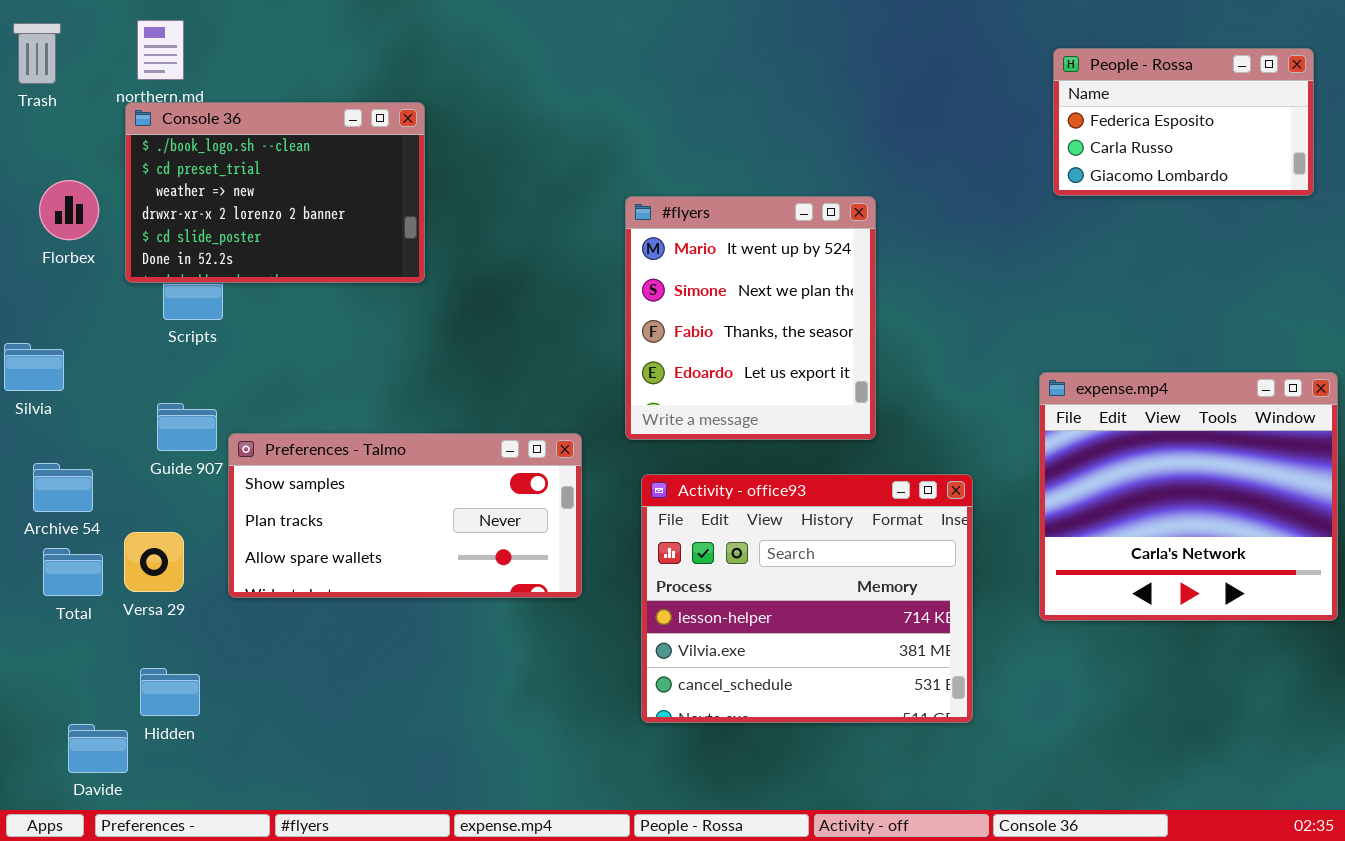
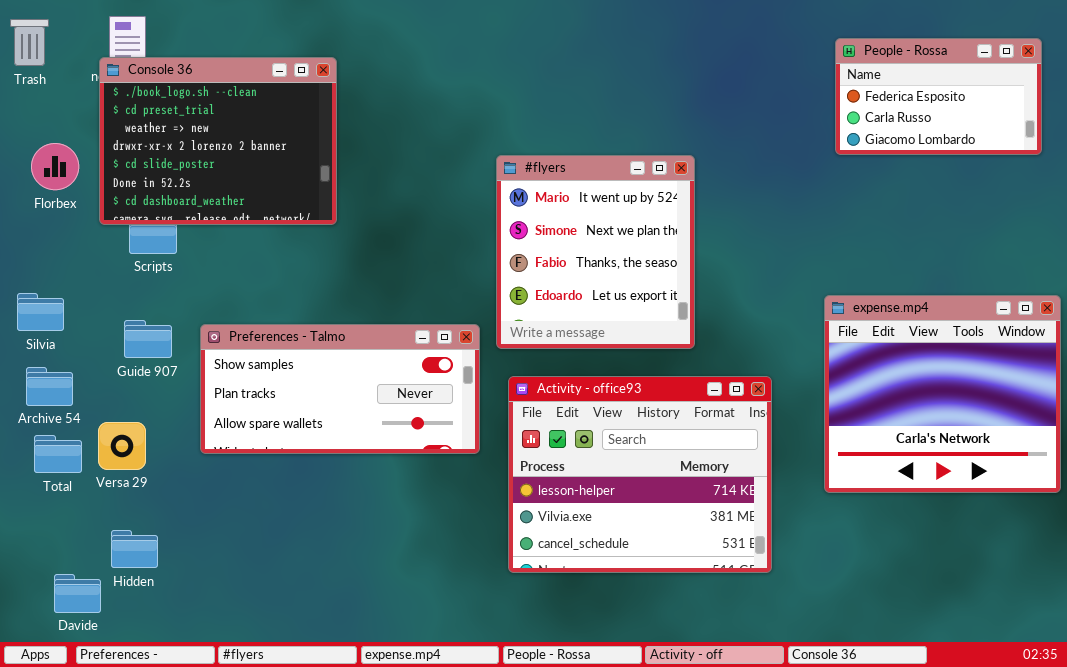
Console 36: [125,102,425,283] -> [99,57,337,225], resized
Silvia: [4,343,64,391] -> [17,293,64,331], moved
Preferences - Talmo: [228,433,582,598] -> [200,324,480,454], moved

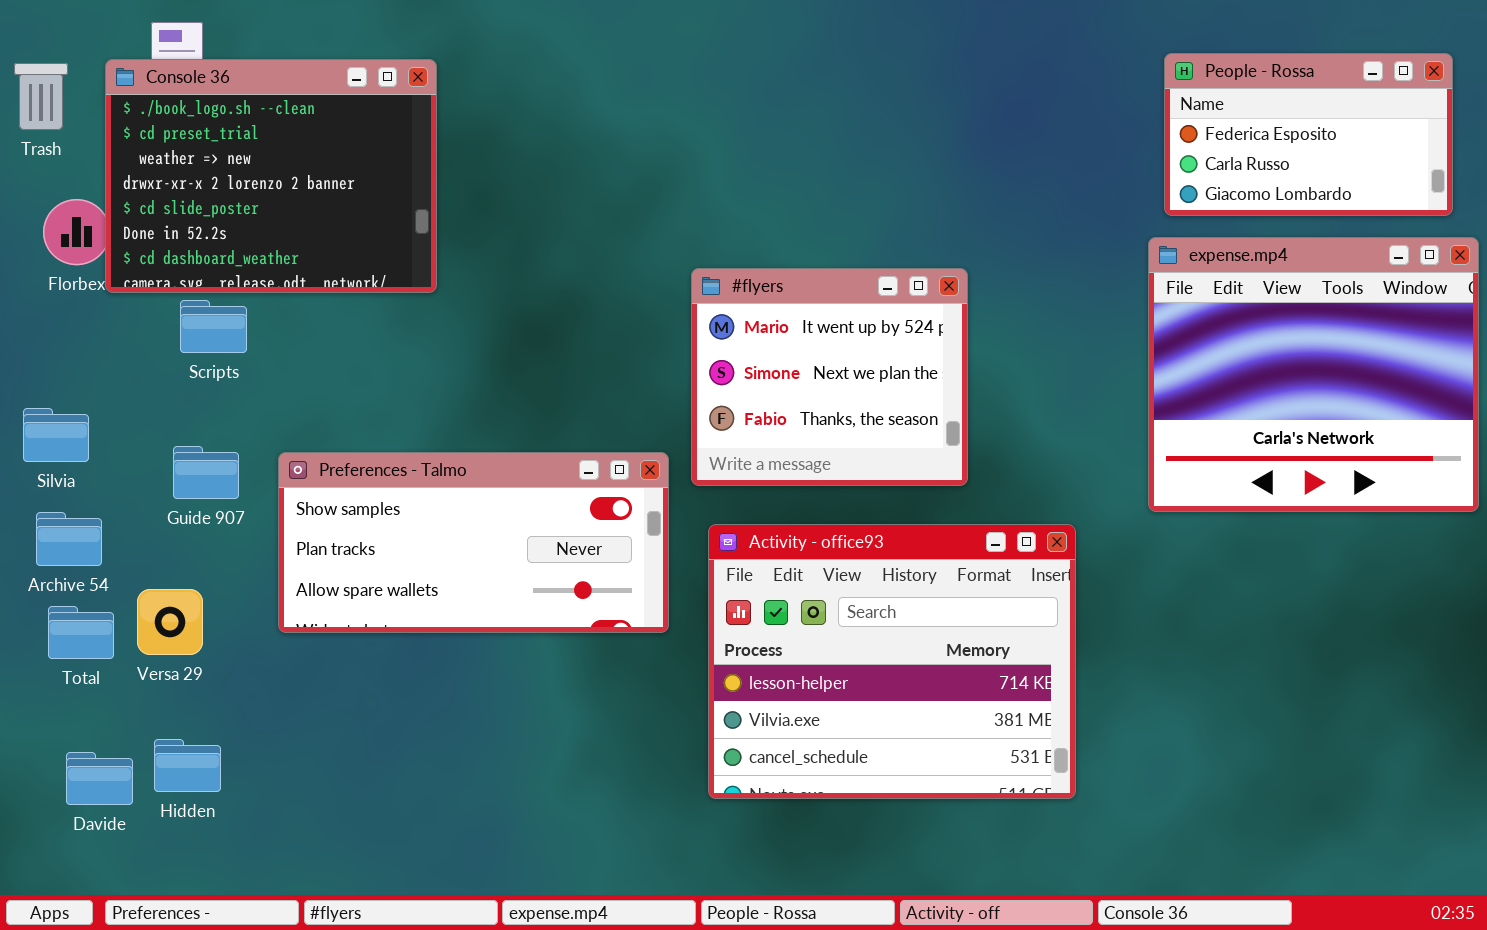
Trash: [10,19,49,66] -> [14,63,68,130], moved
Console 36: [99,57,337,225] -> [105,59,437,293], moved
#flyers: [496,155,695,349] -> [691,268,968,486], resized
expense.mp4: [824,295,1061,493] -> [1148,237,1479,512], moved
Davide: [54,574,101,613] -> [66,752,133,805], moved

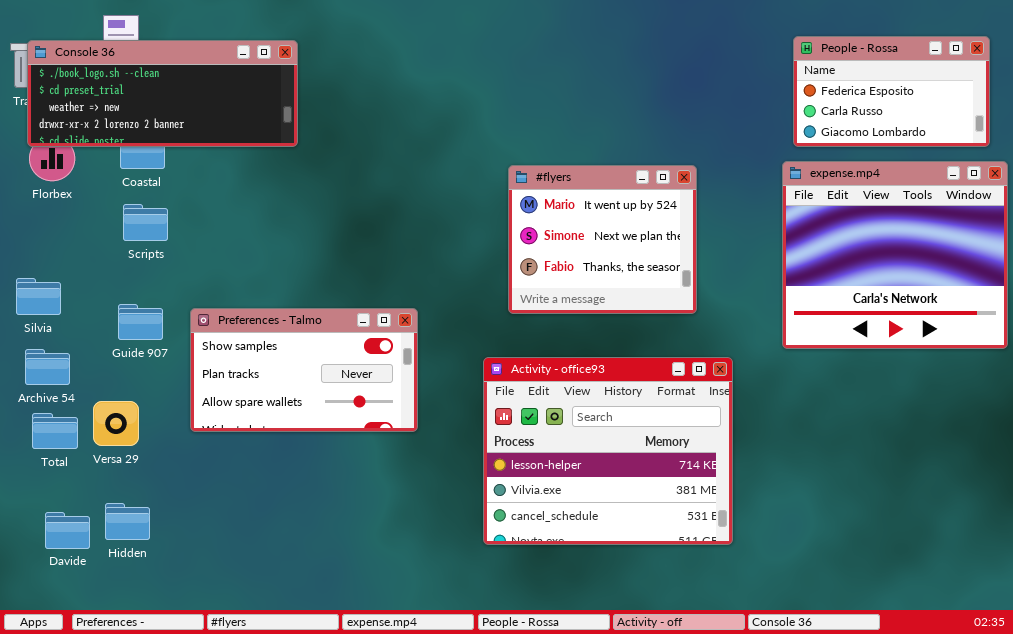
Console 36: [105,59,437,293] -> [27,40,298,147], resized
#flyers: [691,268,968,486] -> [508,165,697,314], moved
Preferences - Talmo: [278,452,669,633] -> [190,308,418,432], resized

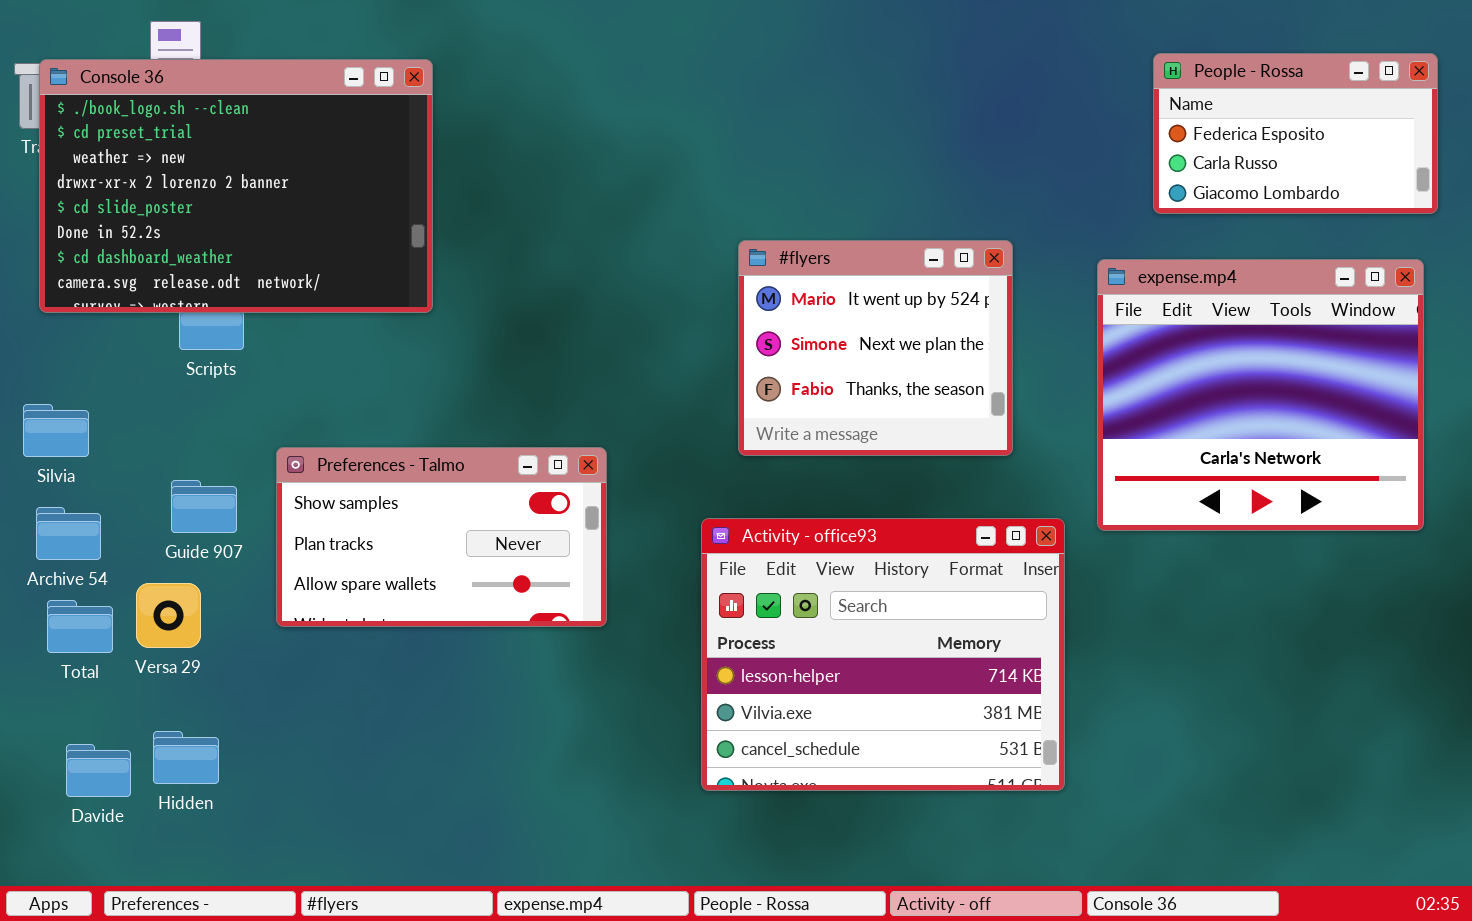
Console 36: [27,40,298,147] -> [39,59,433,313], resized
expense.mp4: [782,161,1008,349] -> [1097,259,1424,531], moved
Guide 907: [118,304,163,340] -> [171,480,237,533], moved

